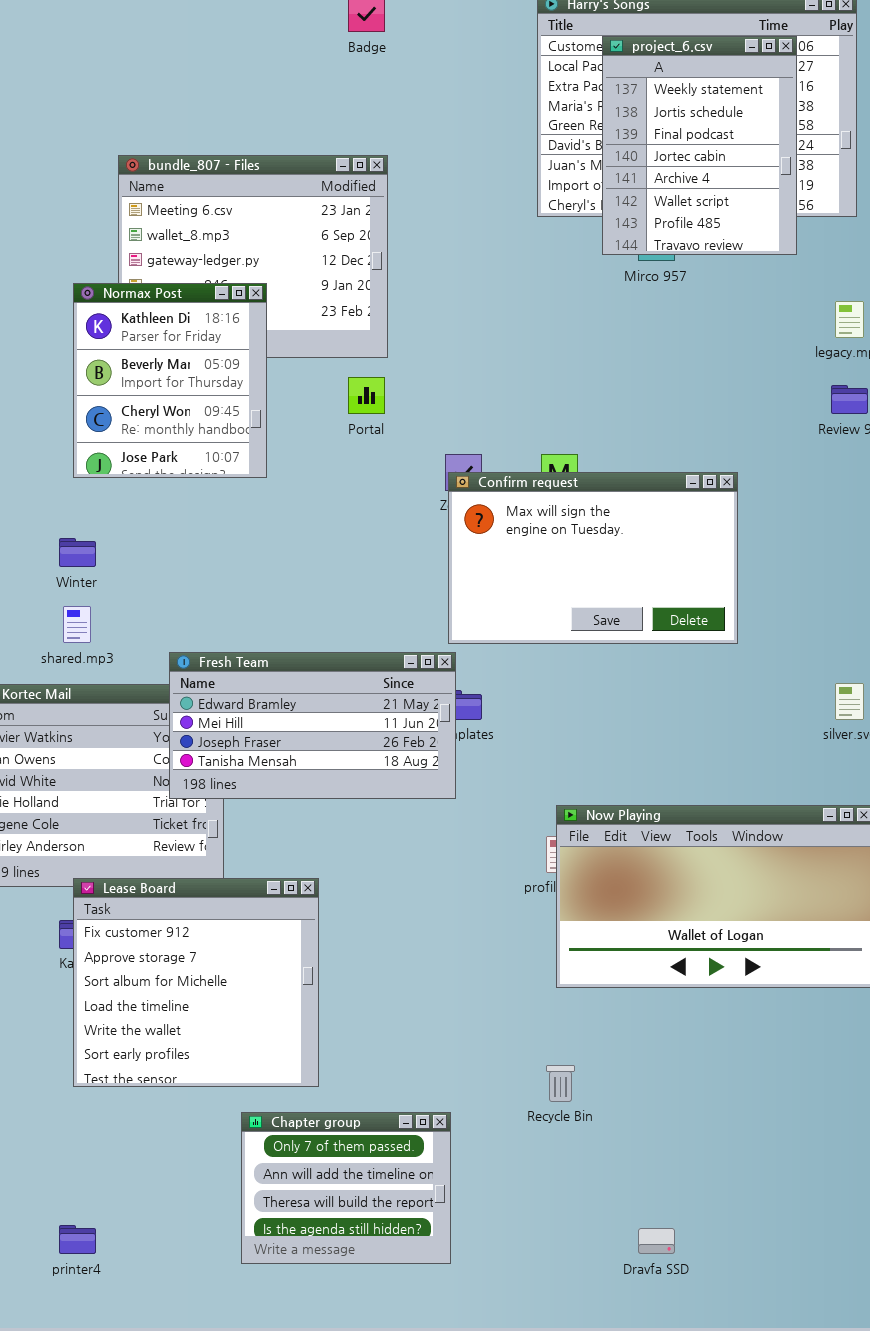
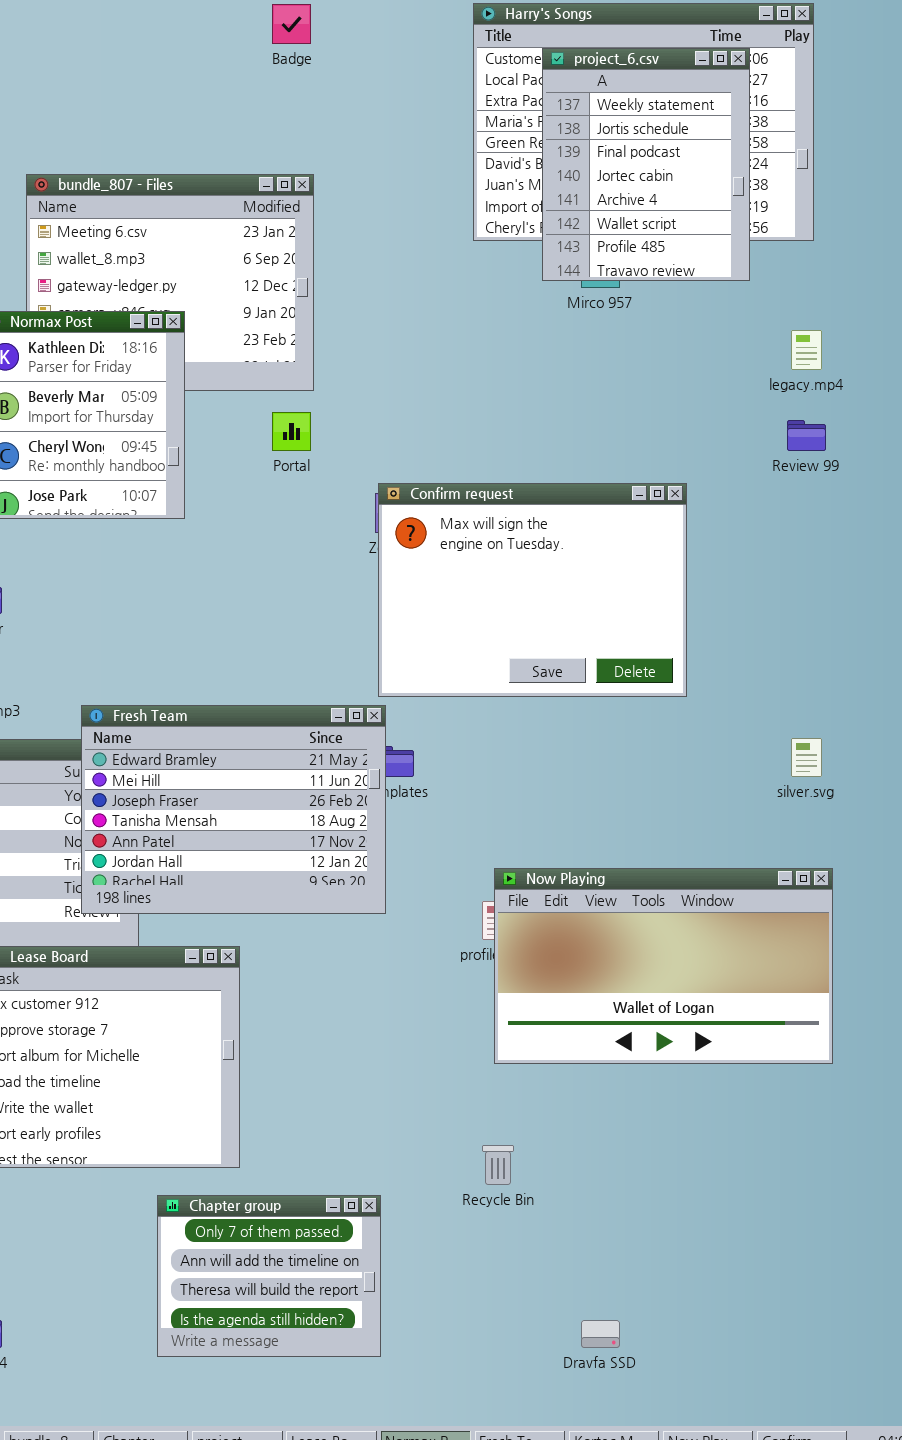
Confirm request: [448,472,738,644] -> [378,483,687,697], resized
Fresh Team: [169,652,456,799] -> [81,705,386,914], resized

